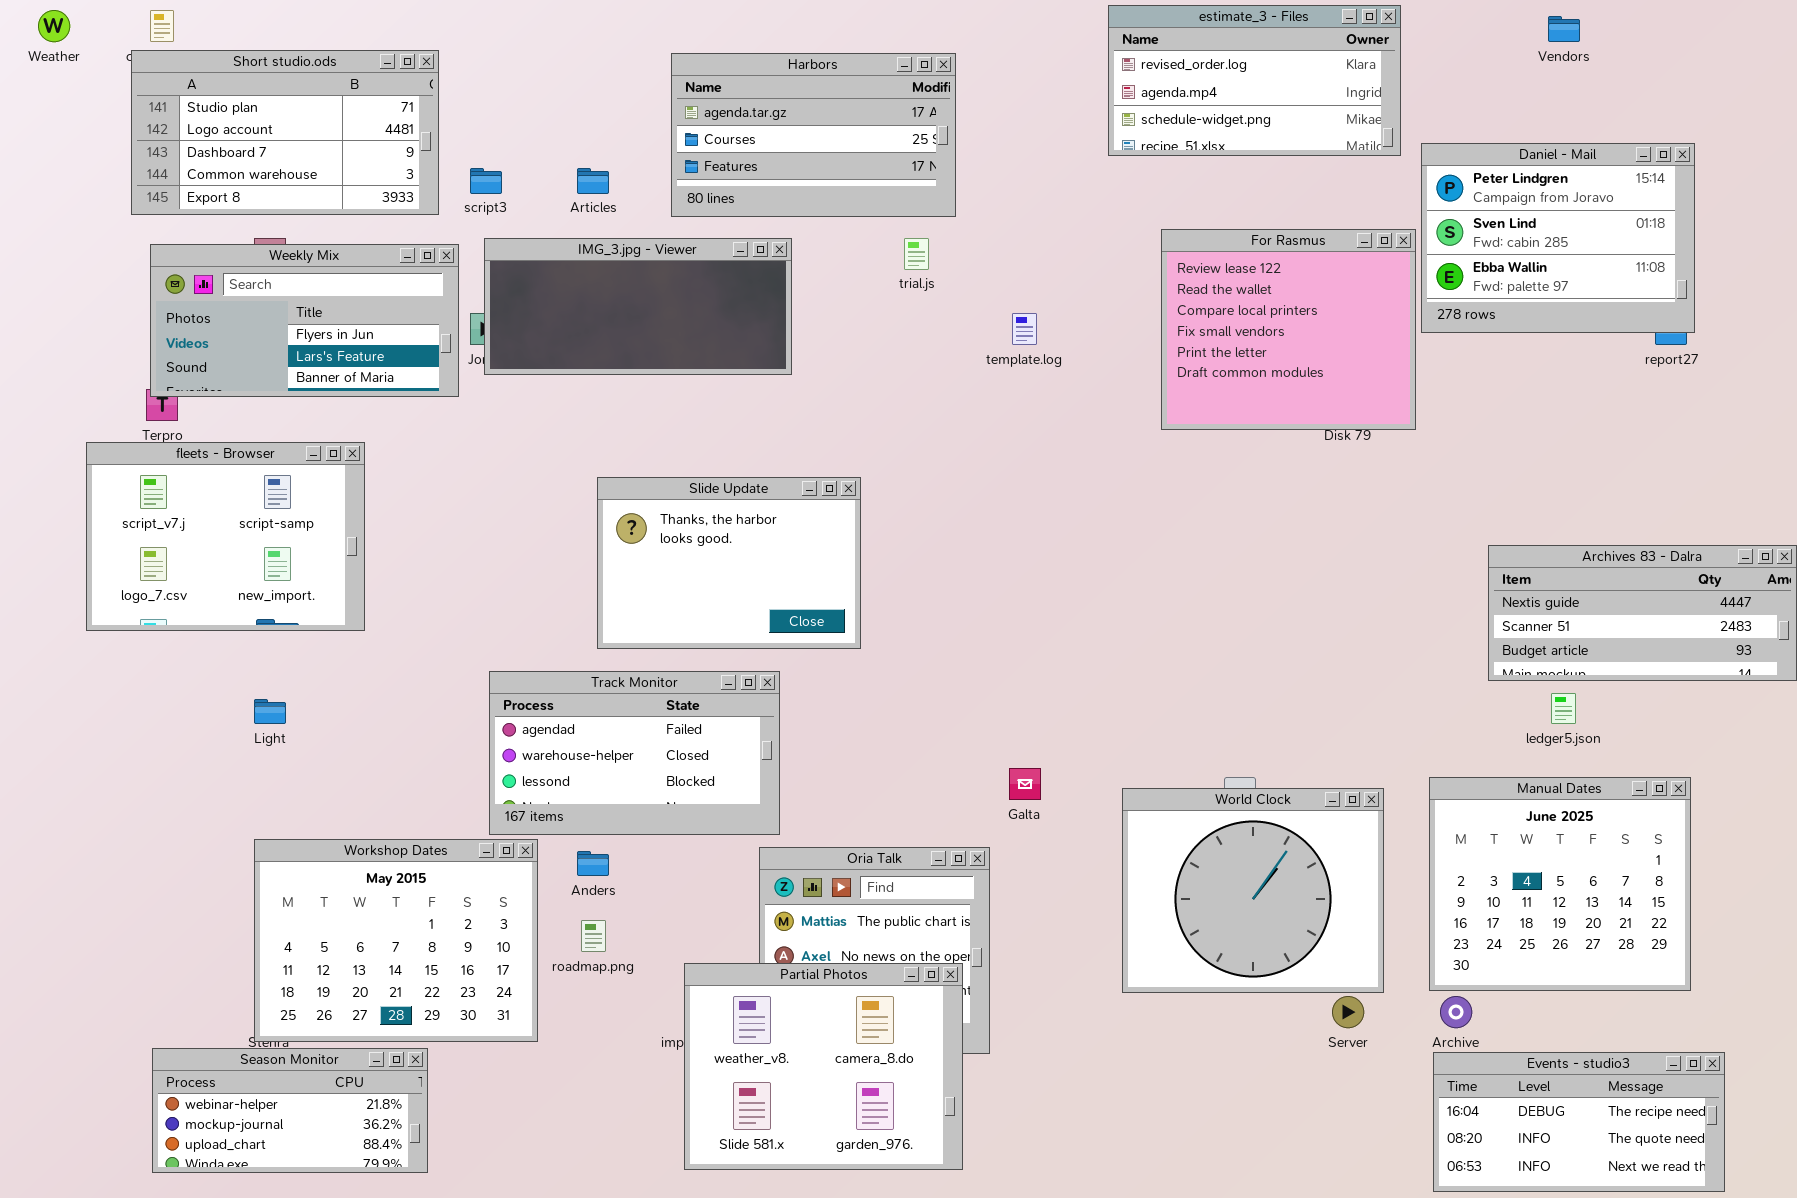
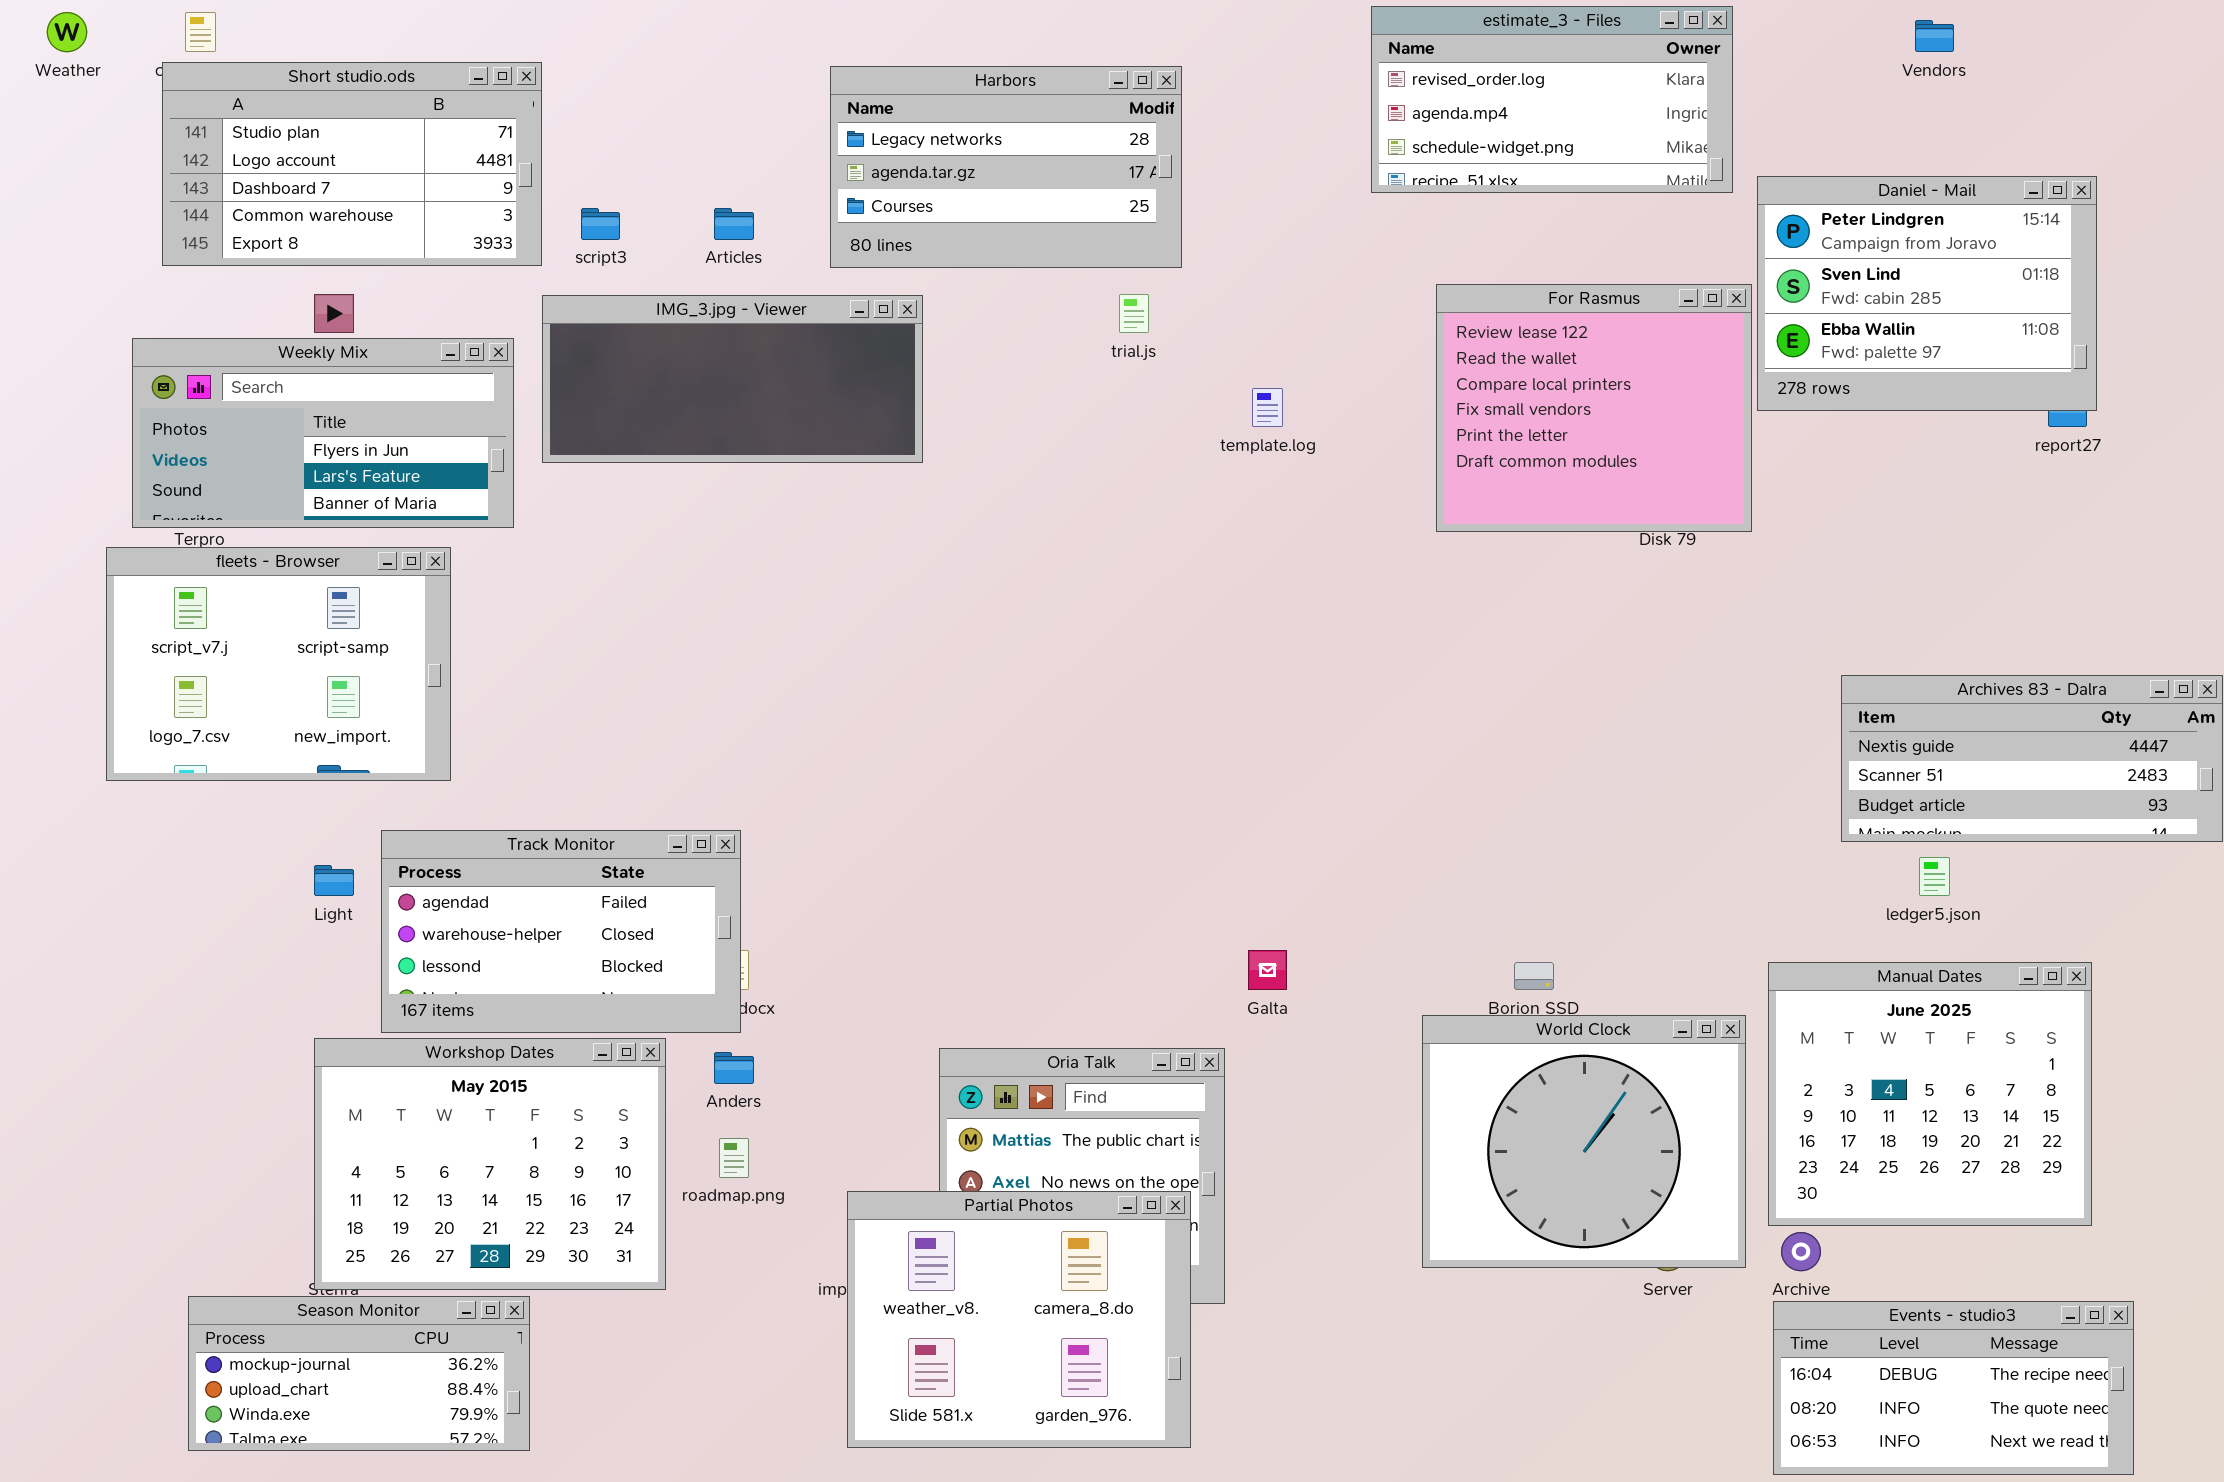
Harbors: [671,53,956,217] -> [830,66,1182,268], scrolled up 1 row
IMG_3.jpg - Viewer: [484,238,792,375] -> [542,295,923,463], moved
Weekly Mix: [150,244,459,397] -> [132,338,514,528], moved
Slide Update: [597,477,861,649] -> none, closed
Track Monitor: [489,671,780,835] -> [381,830,741,1033], moved
World Clock: [1122,788,1384,993] -> [1422,1015,1746,1268], moved
Season Monitor: [152,1048,428,1173] -> [188,1296,530,1451], scrolled down 1 row

